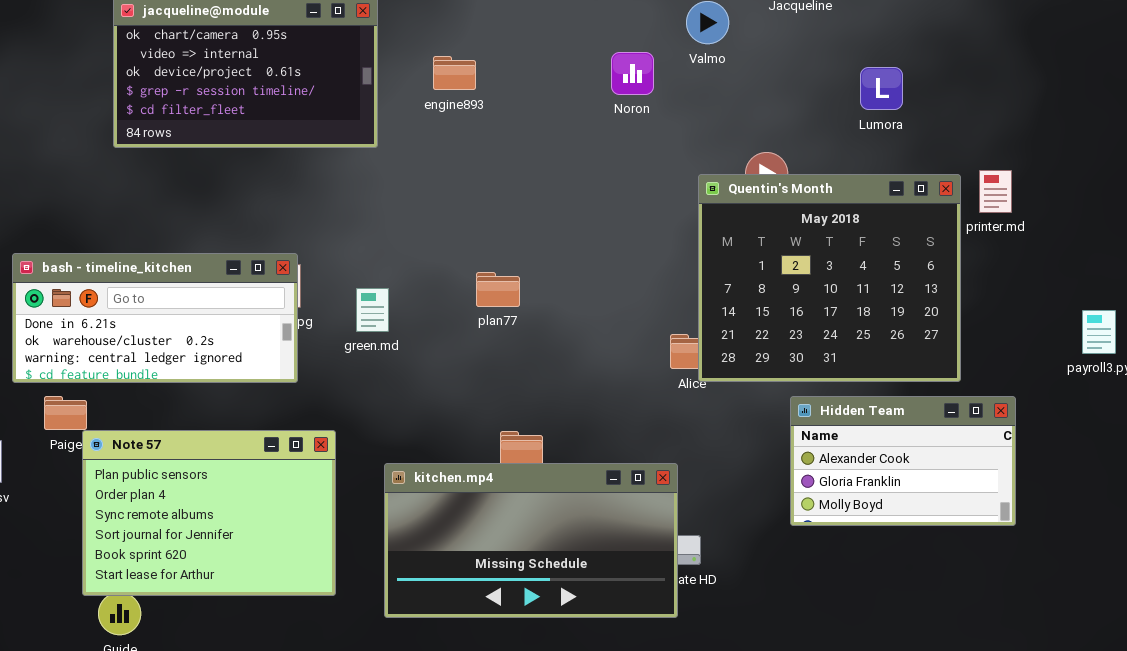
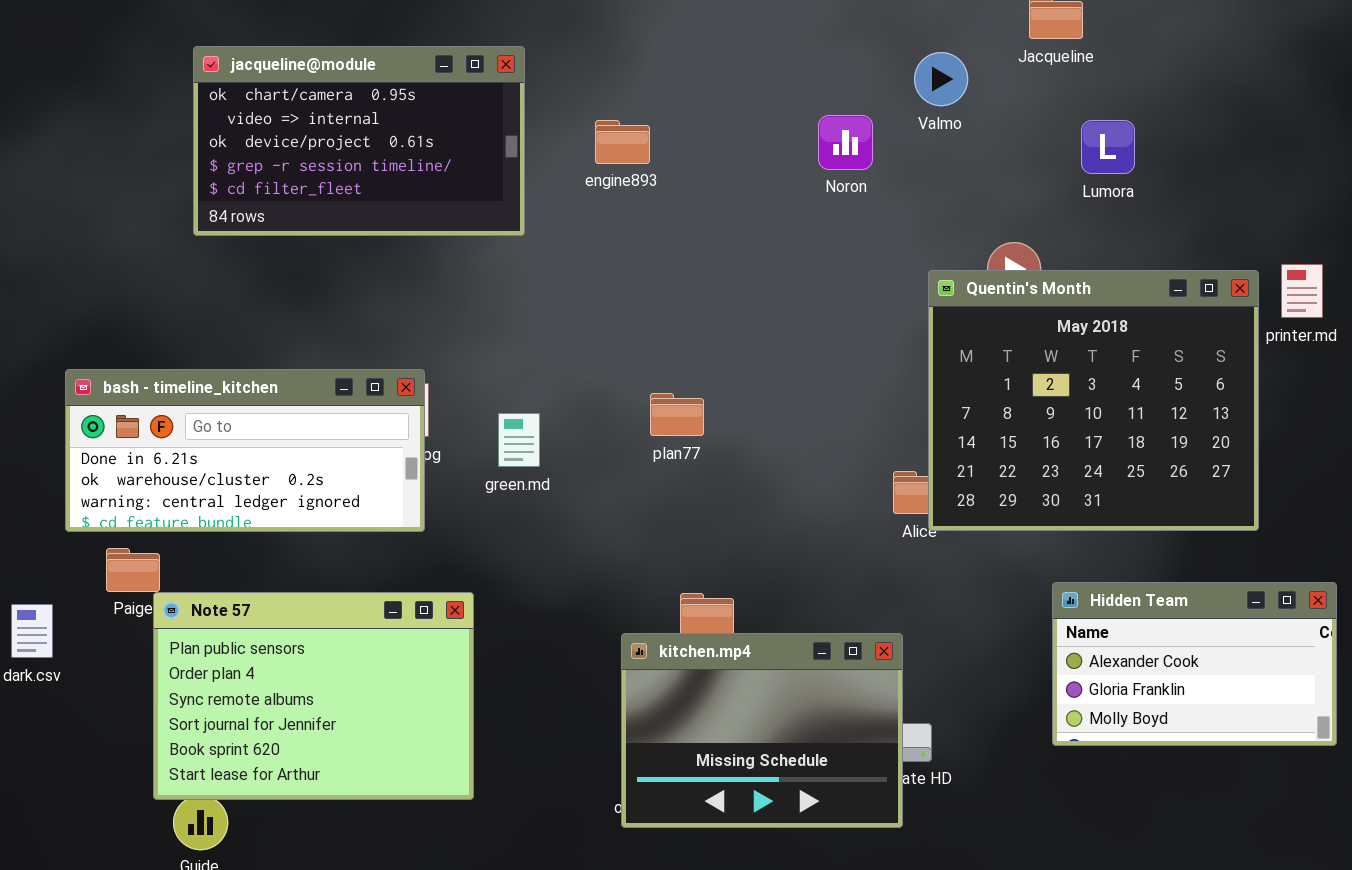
Lumora: [860,67,903,110] -> [1081,120,1135,174], moved
Hidden Team: [790,396,1016,526] -> [1052,582,1337,746], moved
kitchen.mp4: [384,463,678,618] -> [621,633,903,828], resized

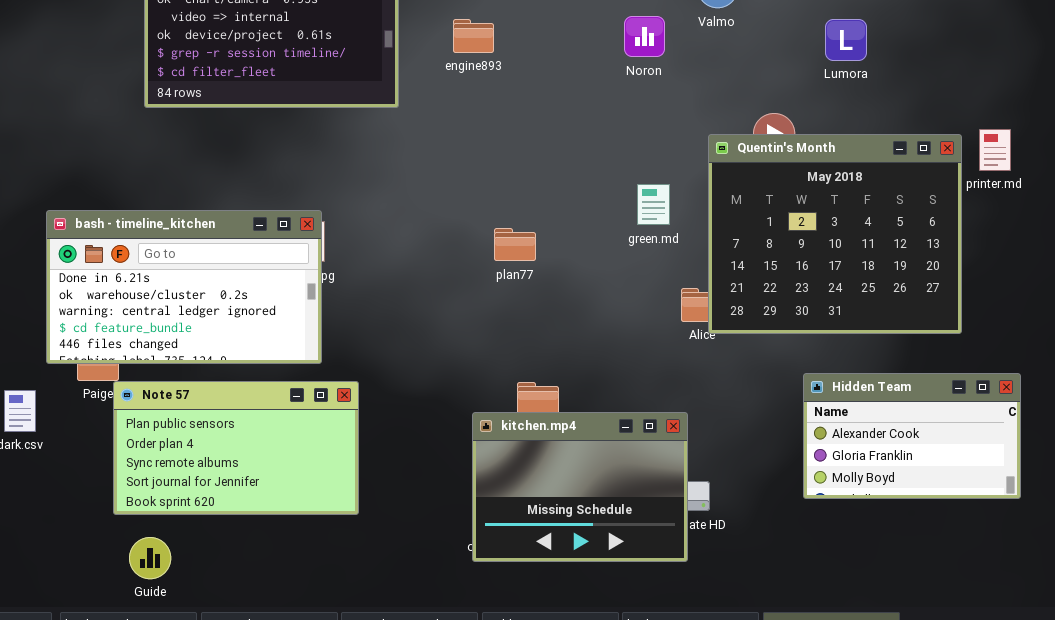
bash - timeline_kitchen: [65,369,425,532] -> [46,210,322,364], resized
green.md: [498,413,540,467] -> [637,184,670,225], moved
Note 57: [153,592,474,800] -> [113,381,359,515], resized

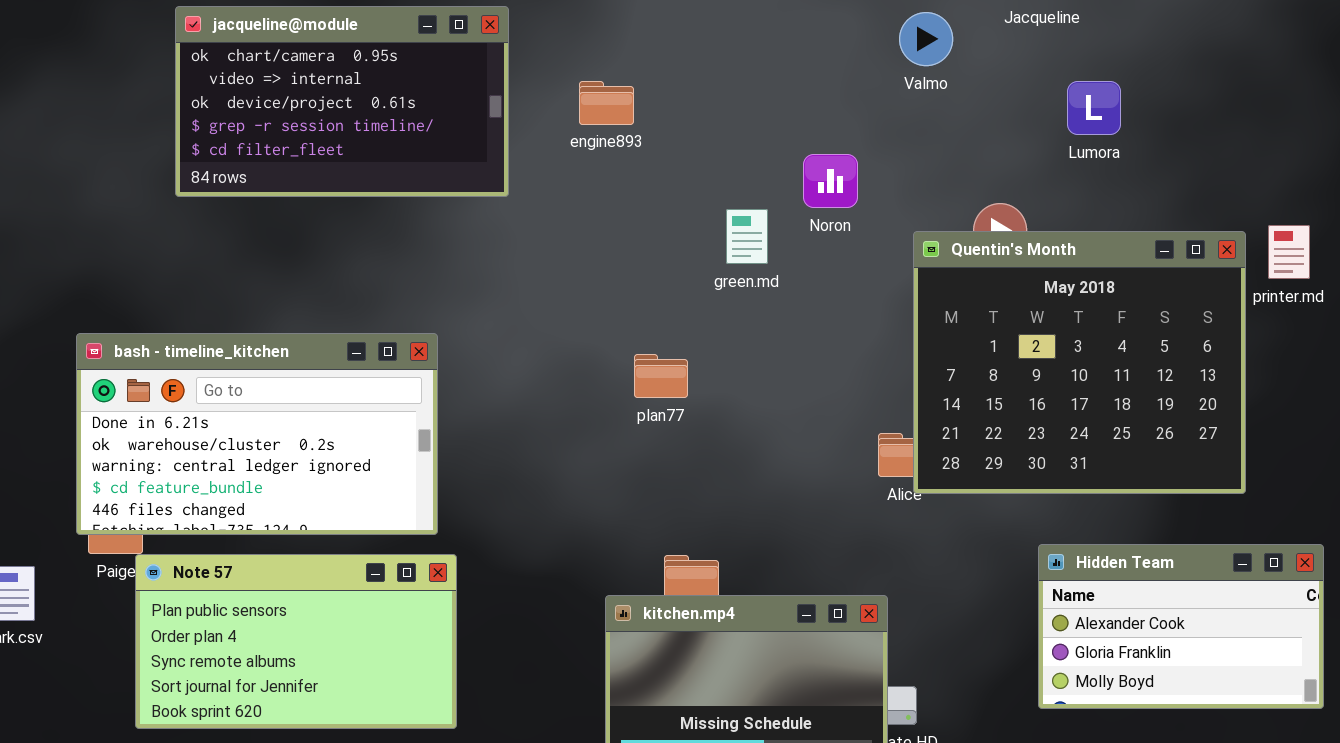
Noron: [624,16,665,57] -> [803,154,858,208], moved
green.md: [637,184,670,225] -> [726,209,768,264], moved
bash - timeline_kitchen: [46,210,322,364] -> [76,333,438,535], moved

